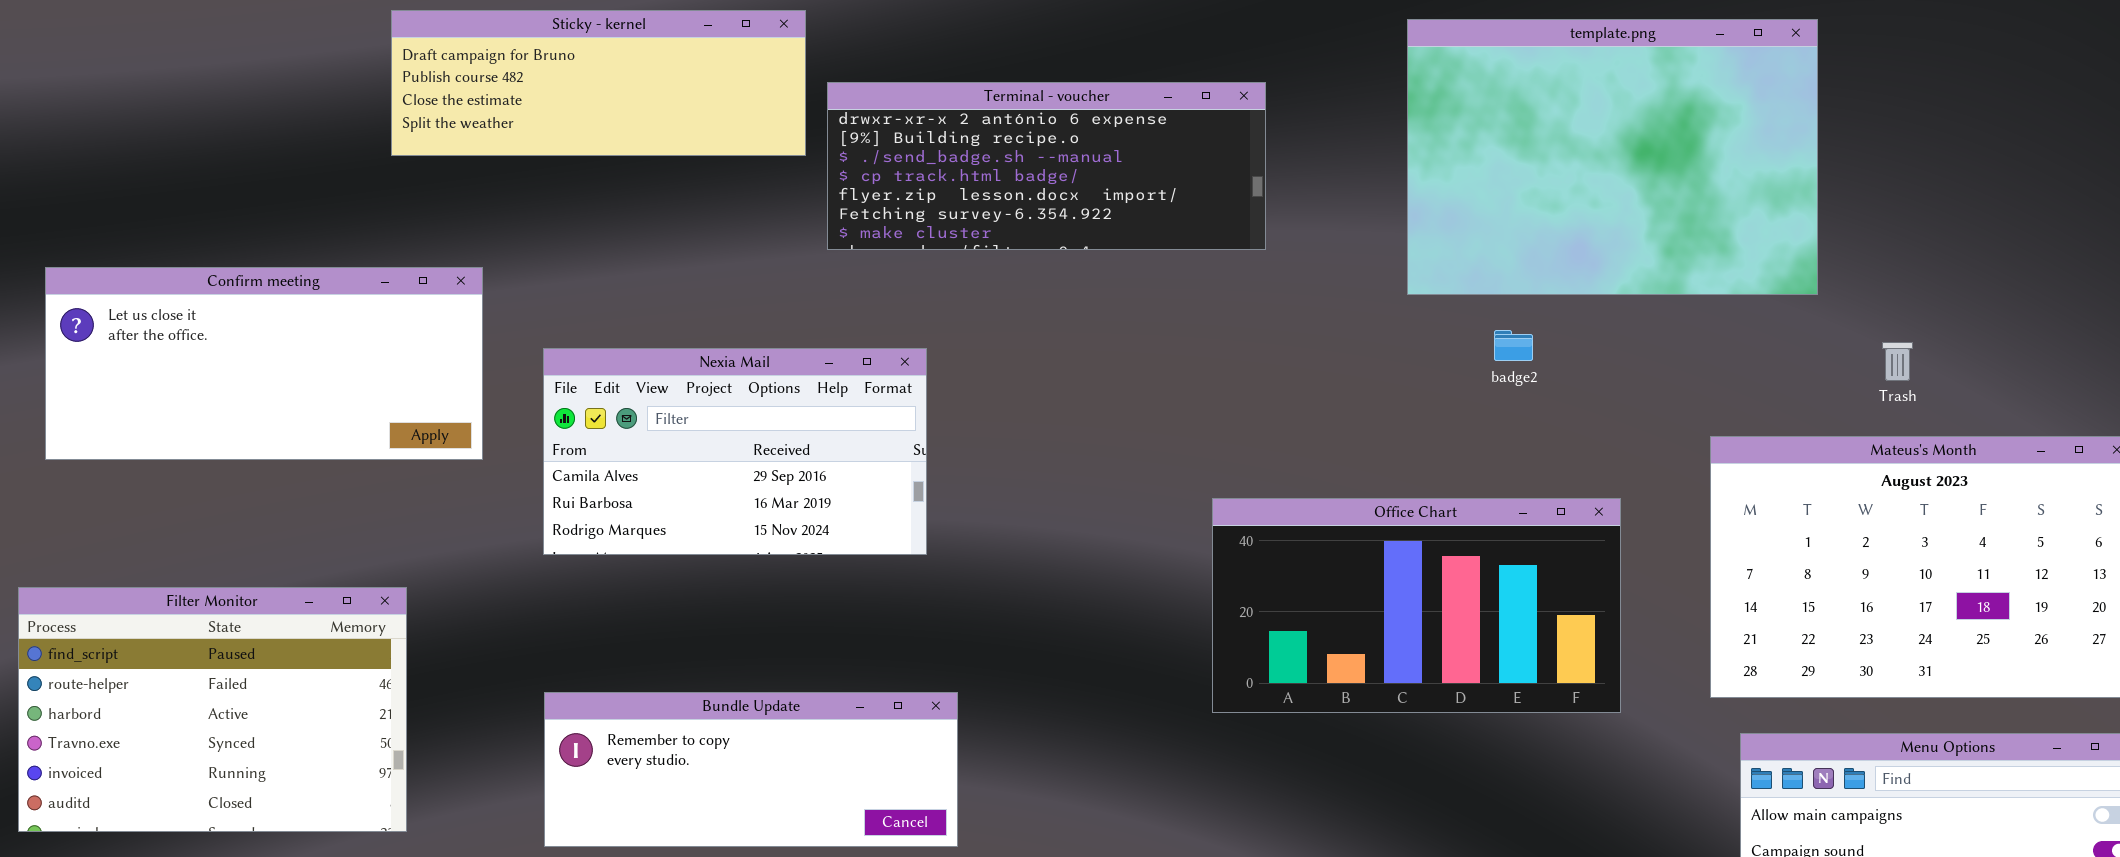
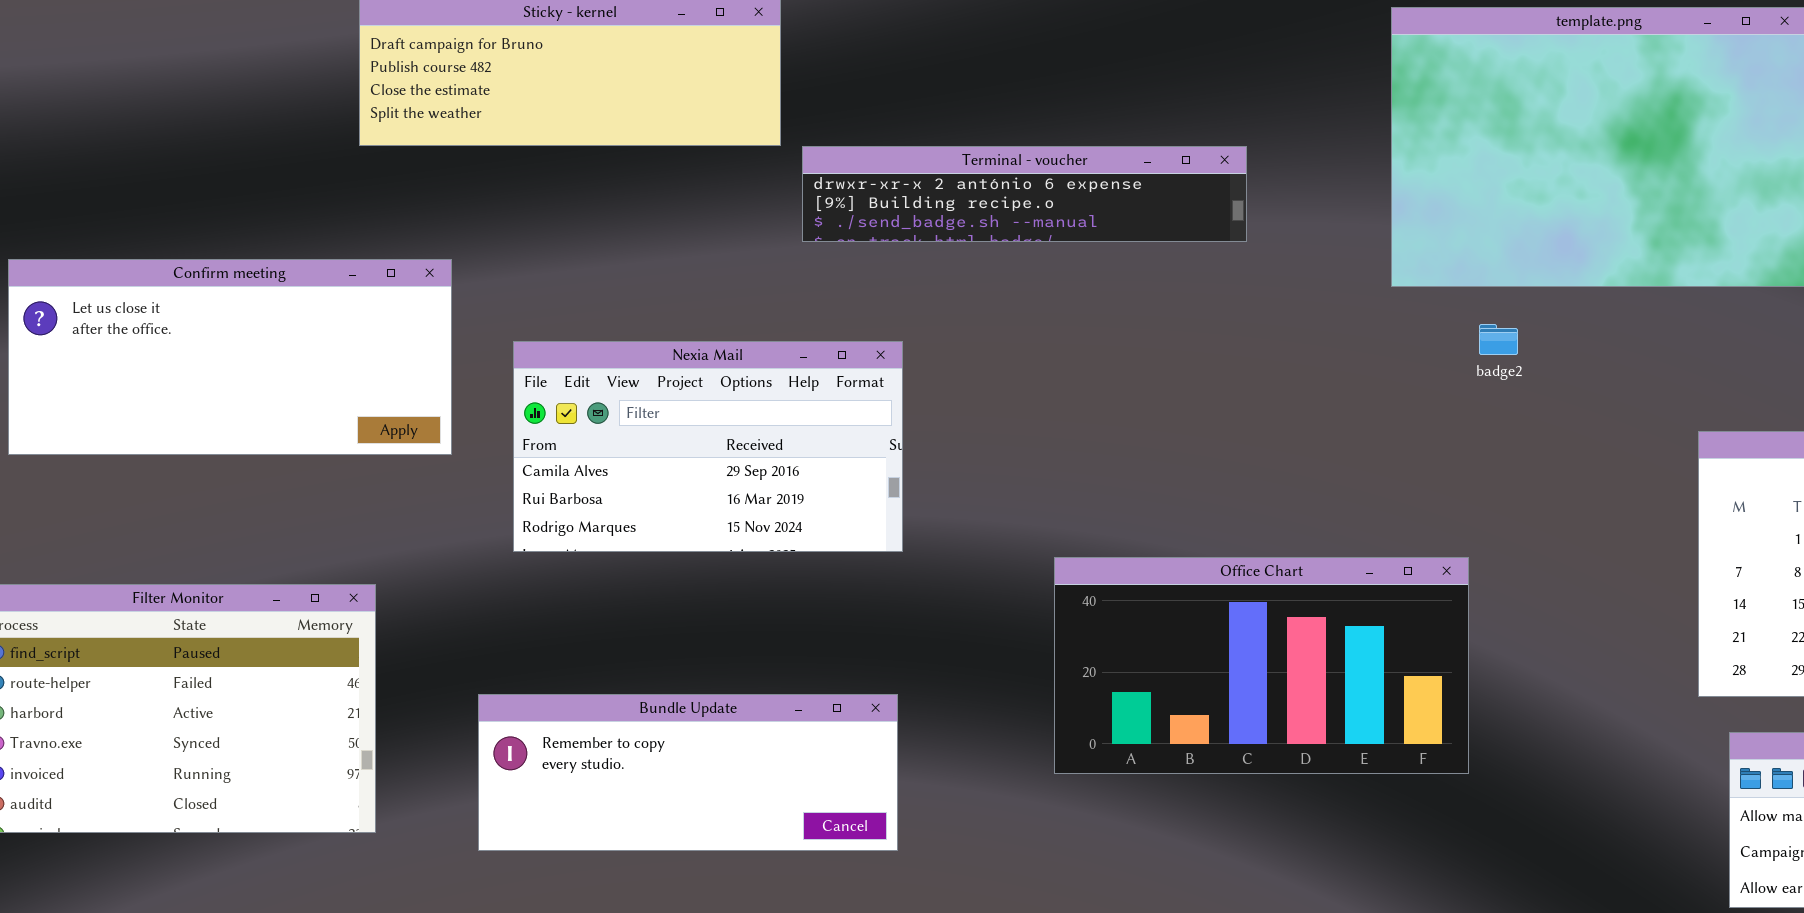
Terminal - voucher: [827,82,1266,250] -> [802,146,1247,242], resized
Office Chart: [1212,498,1621,713] -> [1054,557,1469,774], moved
Bundle Update: [544,692,958,847] -> [478,694,898,851], moved

